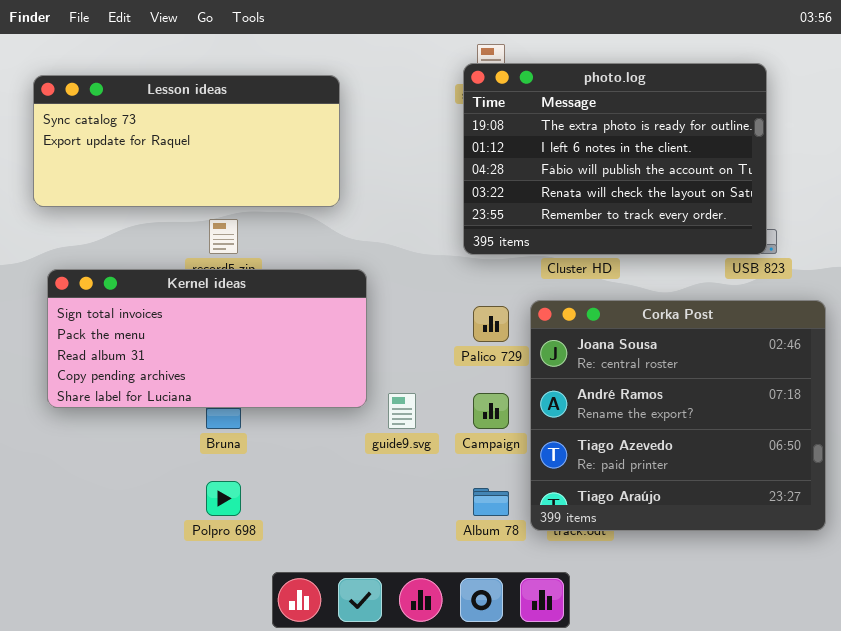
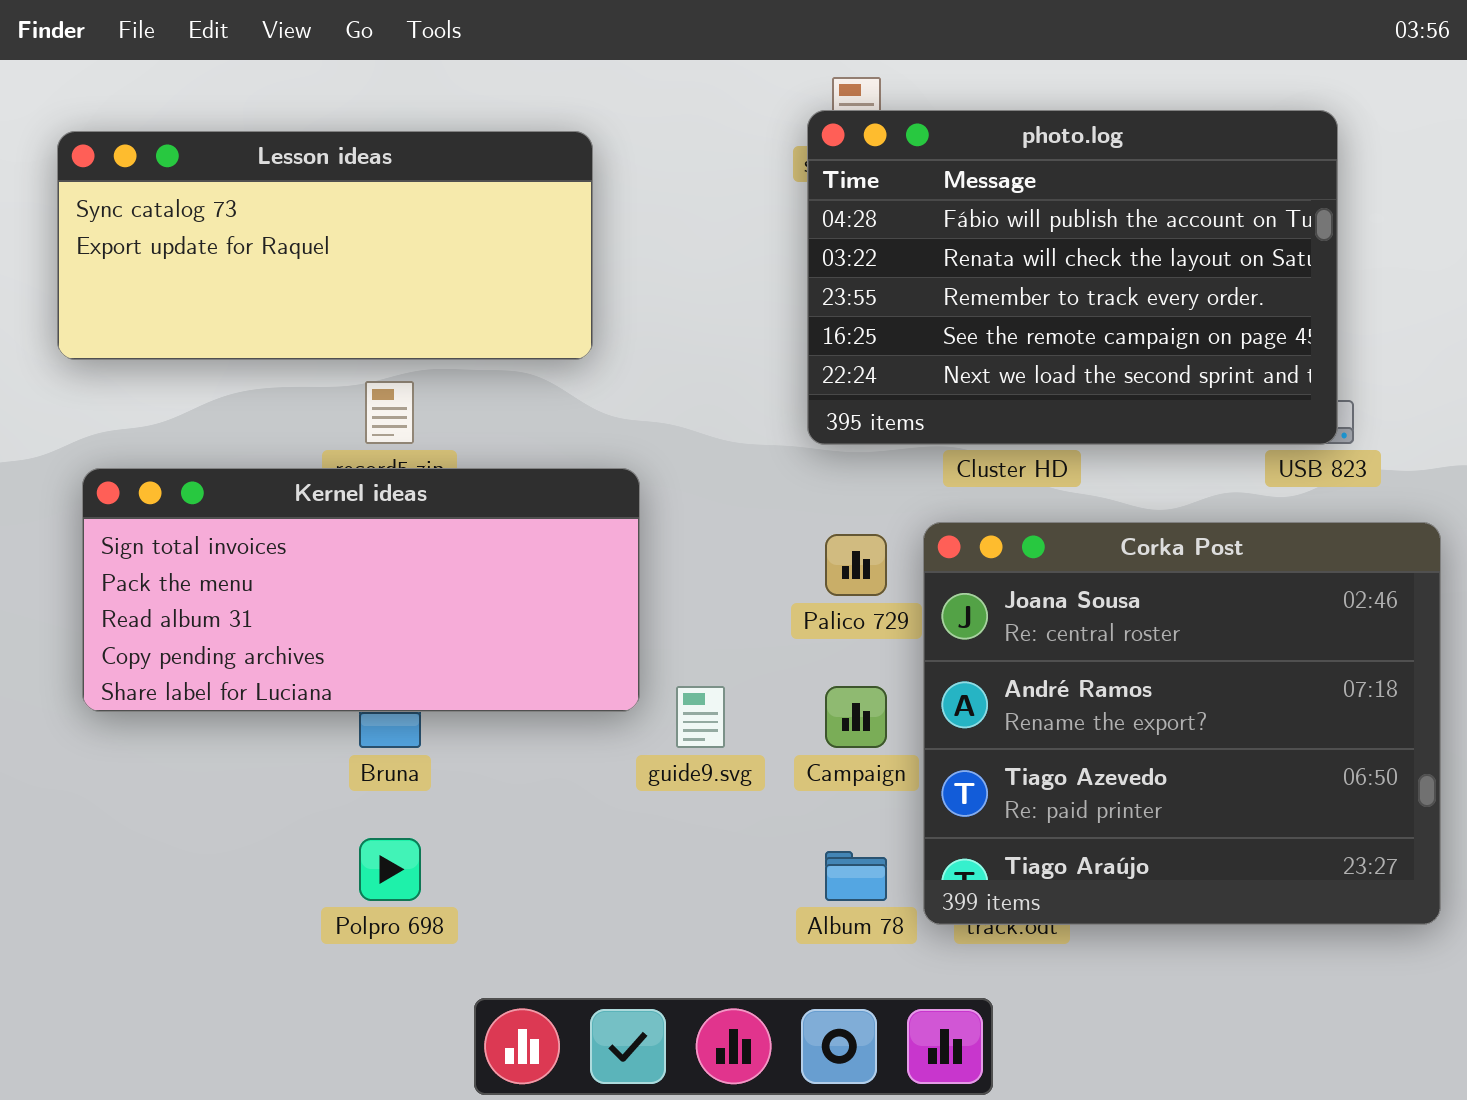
photo.log: [463,63,767,255] -> [807,110,1338,445], scrolled down 2 rows

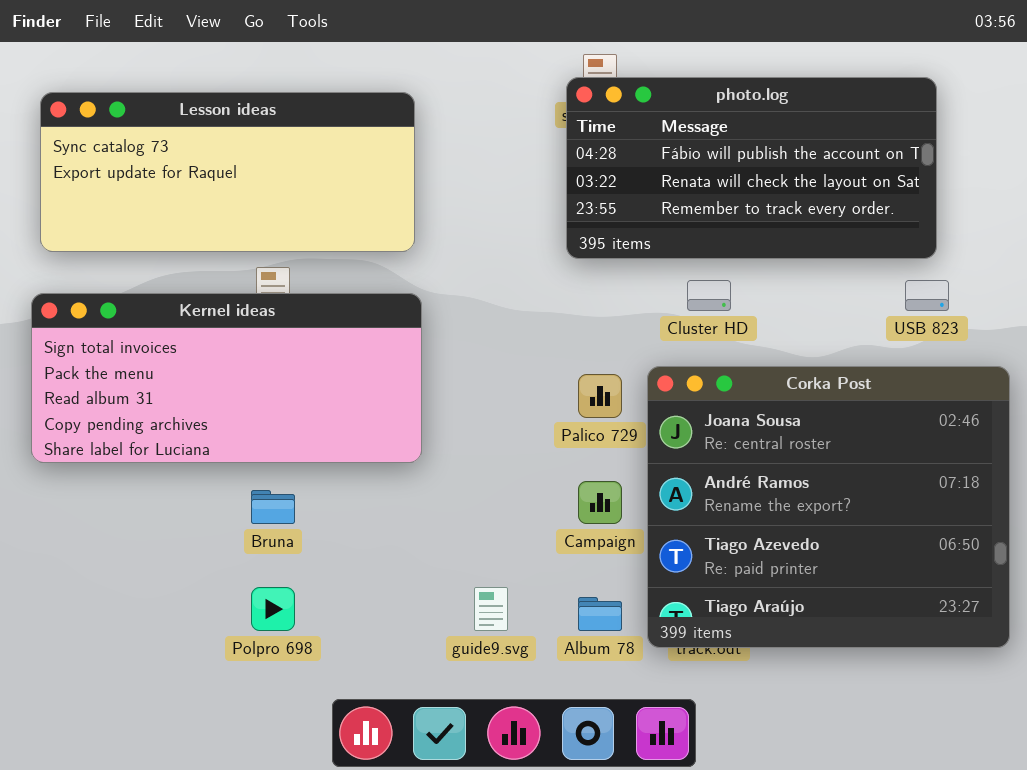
photo.log: [807,110,1338,445] -> [566,77,937,259], resized
Kernel ideas: [82,468,640,712] -> [31,293,422,463], moved
guide9.svg: [676,686,725,748] -> [474,587,508,631], moved

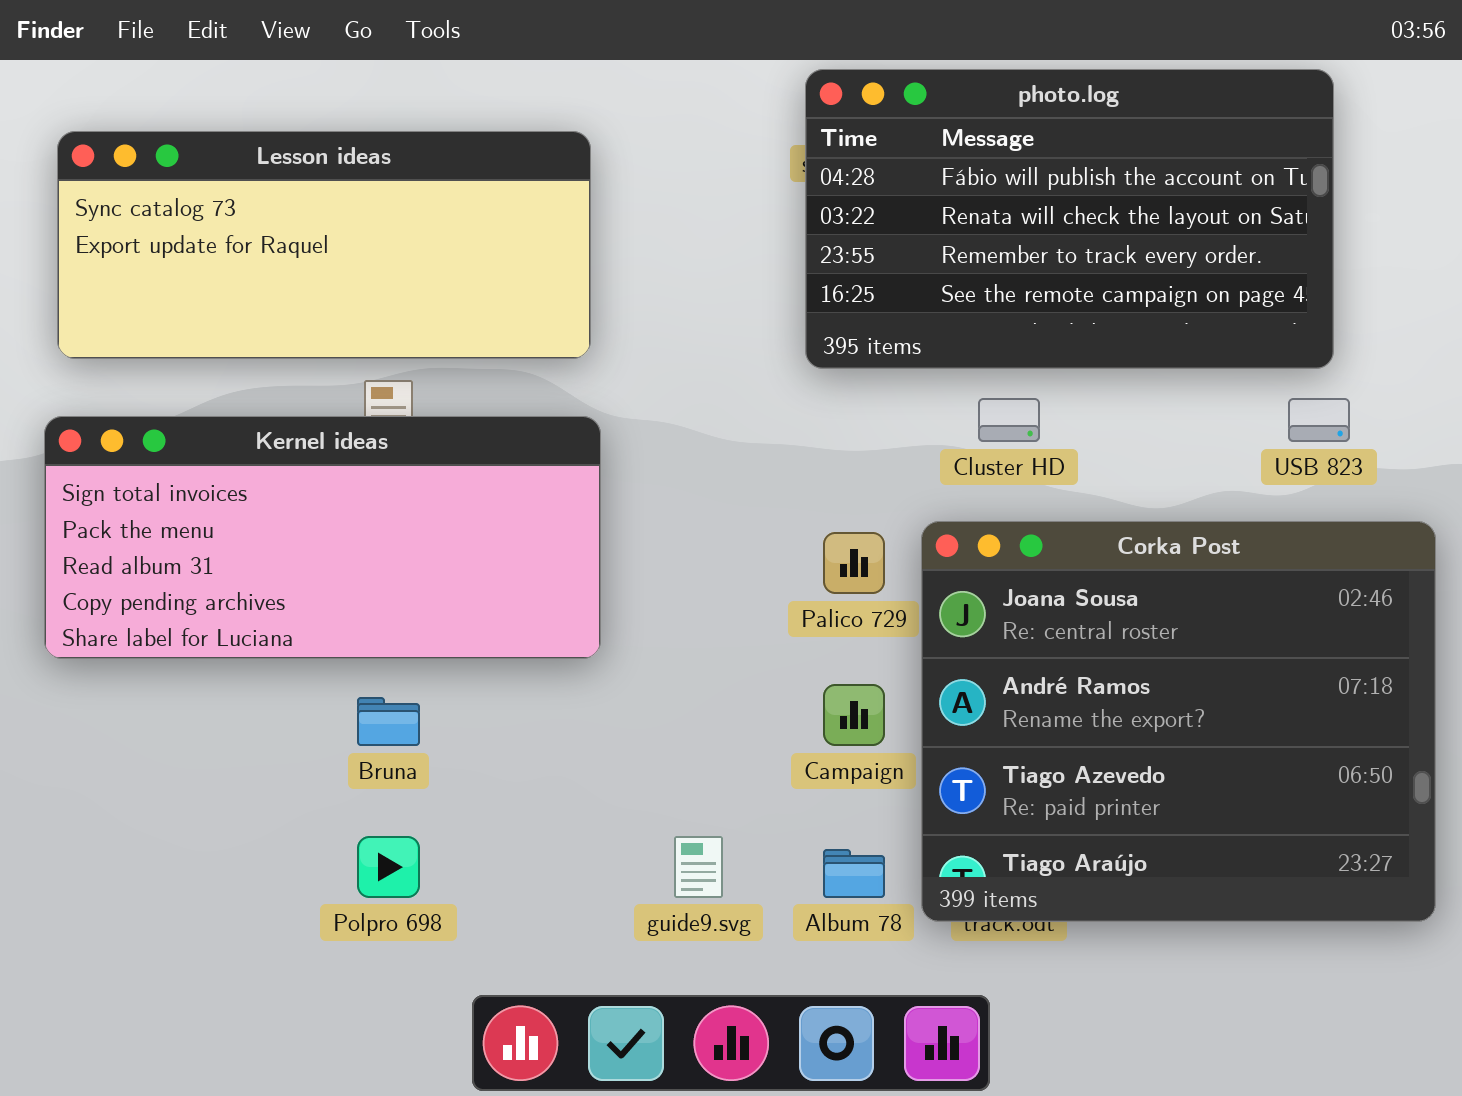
photo.log: [566,77,937,259] -> [805,69,1334,369], resized

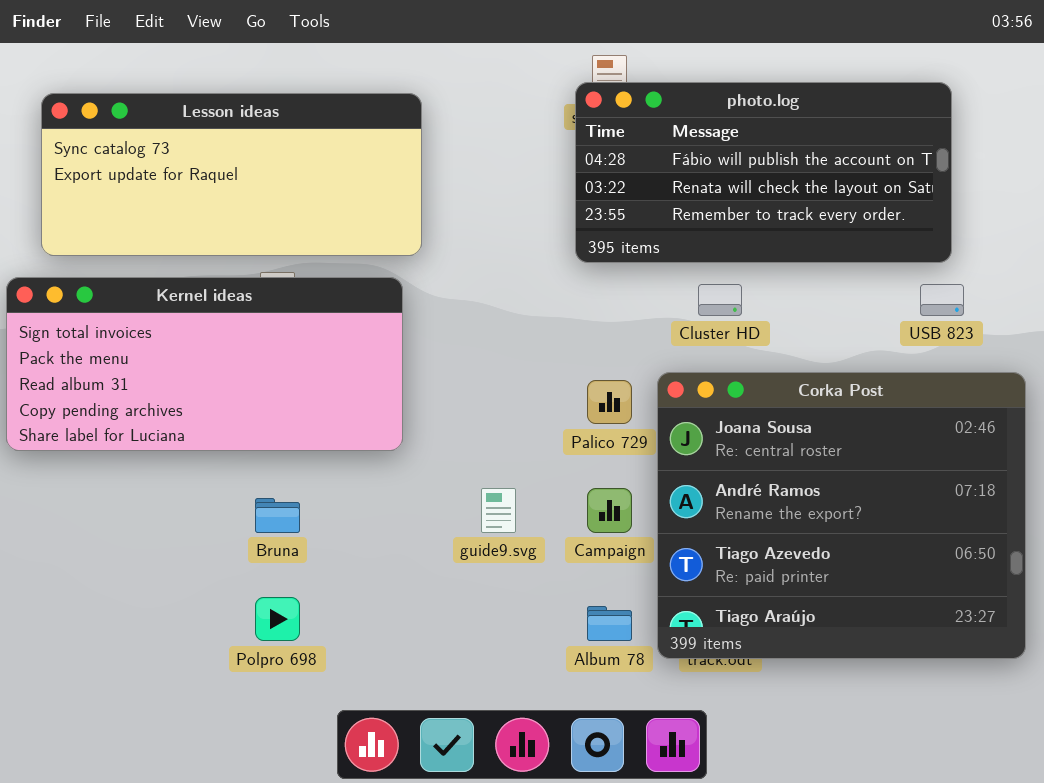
photo.log: [805,69,1334,369] -> [575,82,952,263], resized
Kernel ideas: [44,416,601,659] -> [6,277,403,451], moved
guide9.svg: [674,836,723,898] -> [481,488,516,533], moved

